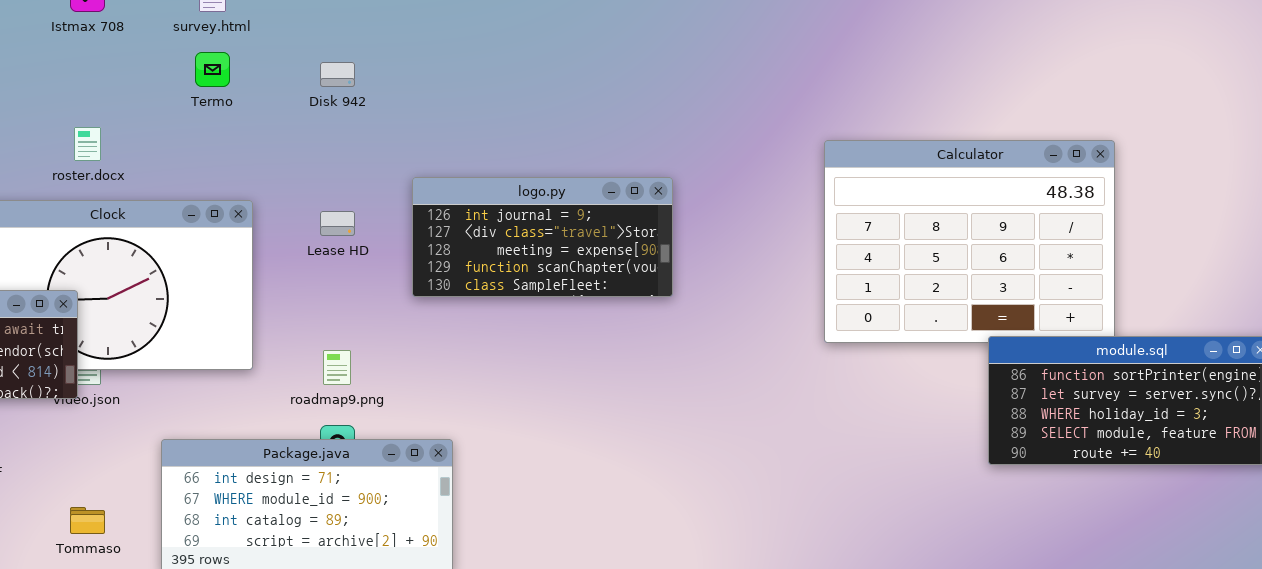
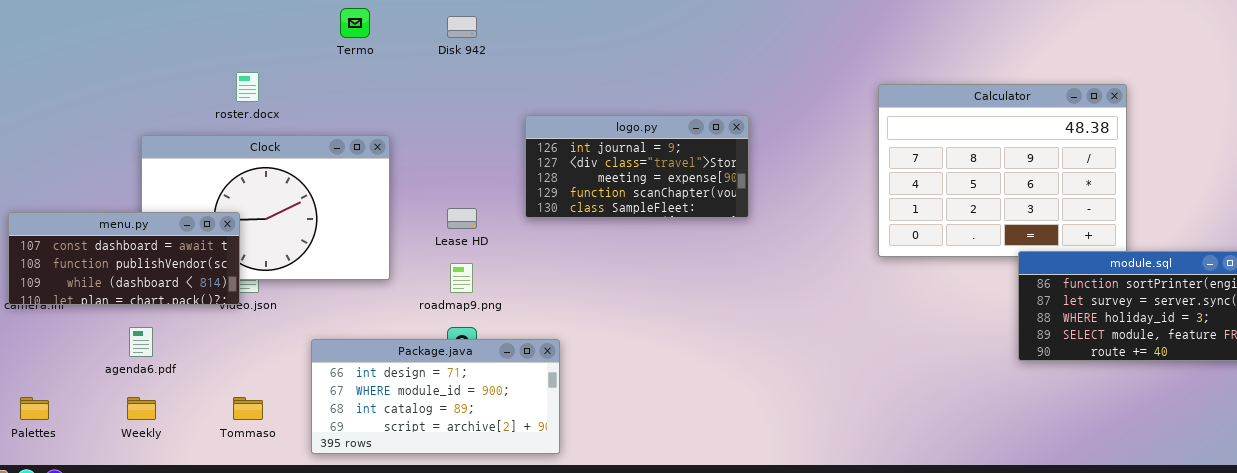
Lease HD: [320,211,355,236] -> [447,208,477,229], moved

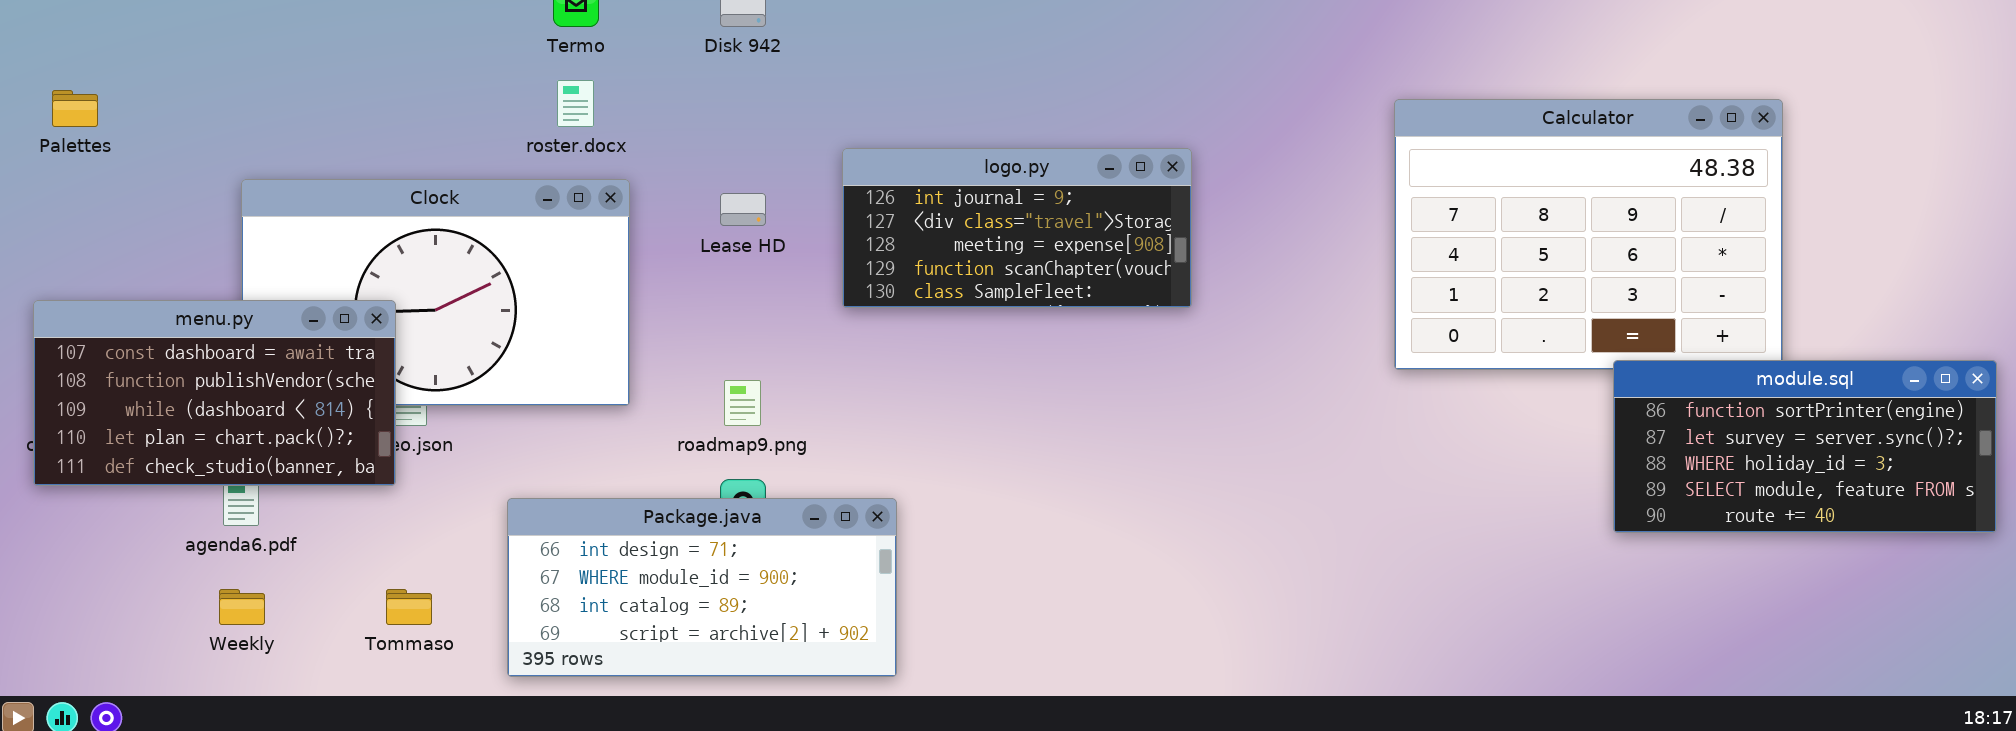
roster.docx: [236,72,259,102] -> [557,80,594,127], moved
Lease HD: [447,208,477,229] -> [720,193,766,226], moved
menu.py: [8,212,240,305] -> [33,300,396,486], resized
Palettes: [20,397,49,420] -> [52,90,98,127], moved

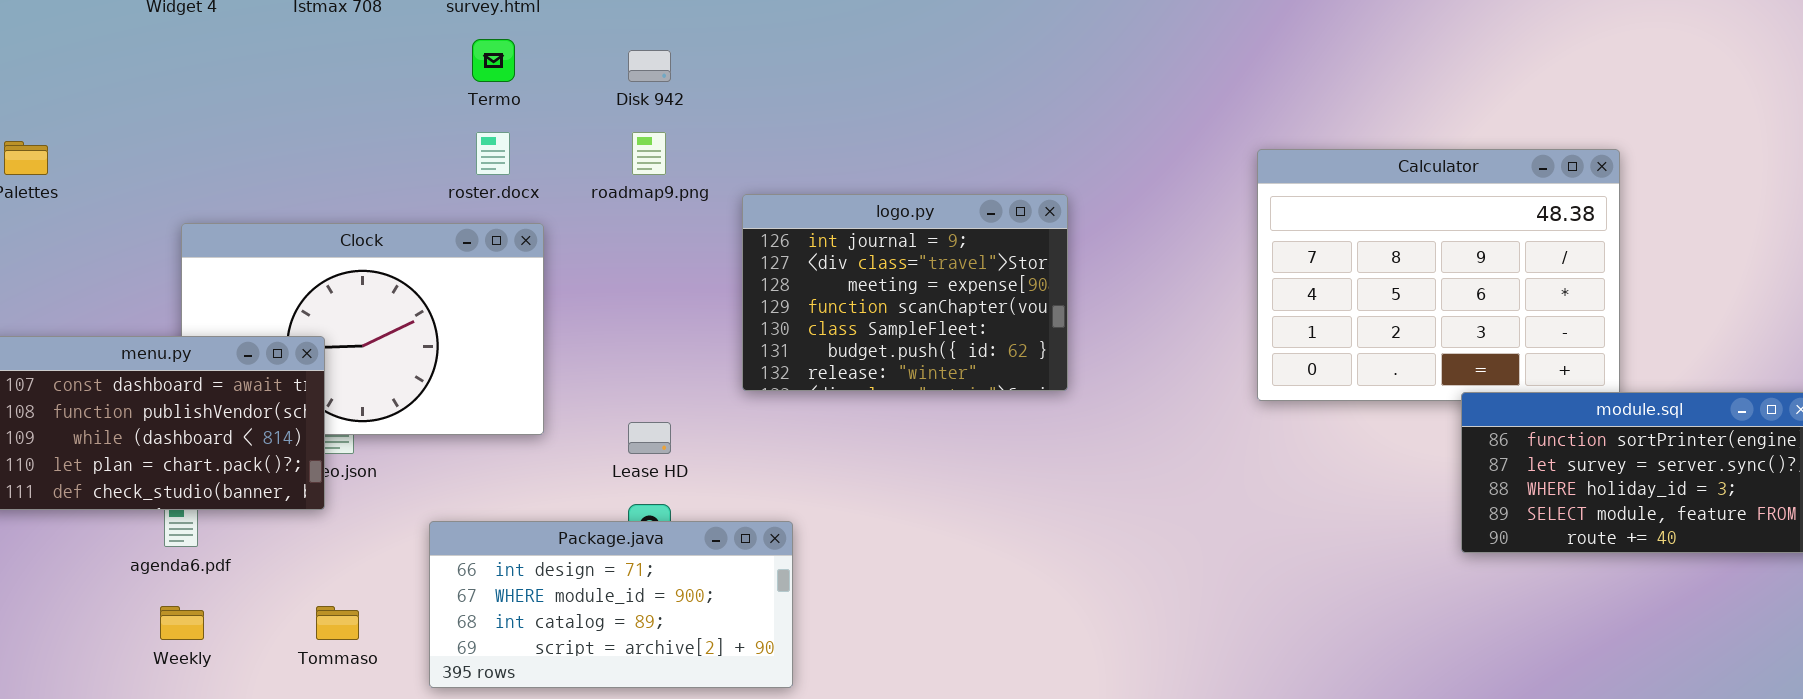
logo.py: [842,148,1192,308] -> [742,194,1068,391], resized
Lease HD: [720,193,766,226] -> [628,422,671,454], moved
roadmap9.png: [724,380,761,426] -> [632,132,666,175], moved

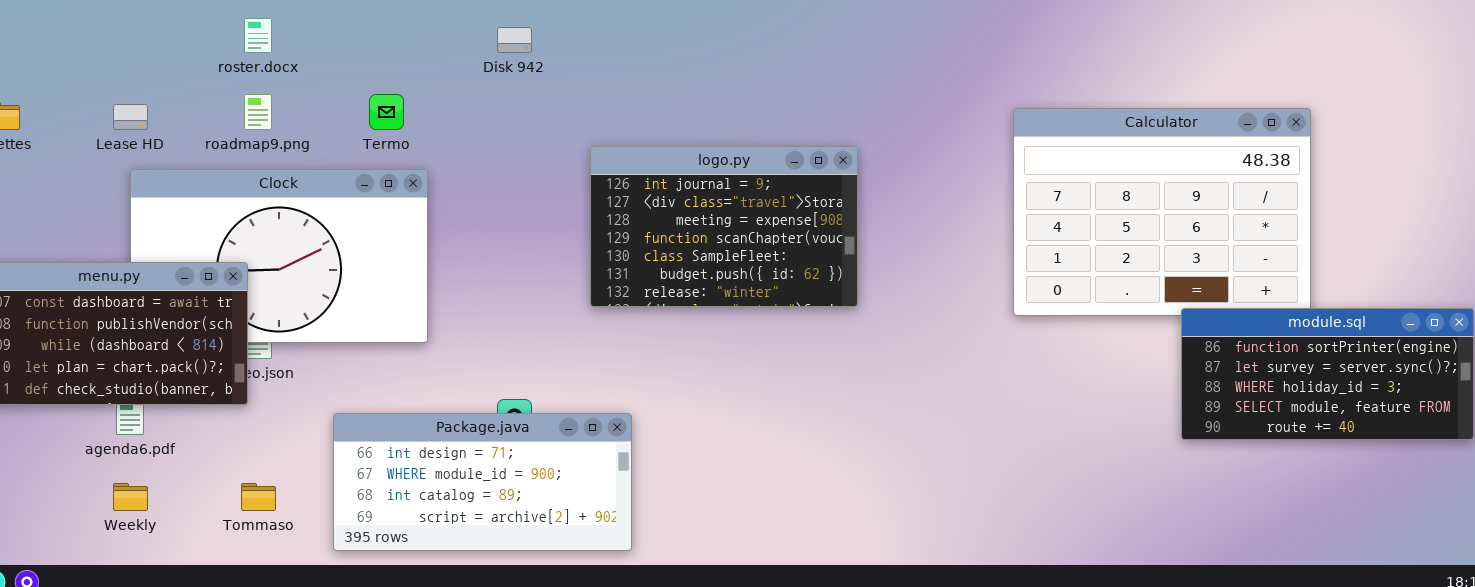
Termo: [472,39,515,82] -> [369,94,404,130], moved
roster.docx: [476,132,510,175] -> [244,18,272,53], moved
roadmap9.png: [632,132,666,175] -> [244,94,272,130], moved
Lease HD: [628,422,671,454] -> [113,104,148,130], moved

